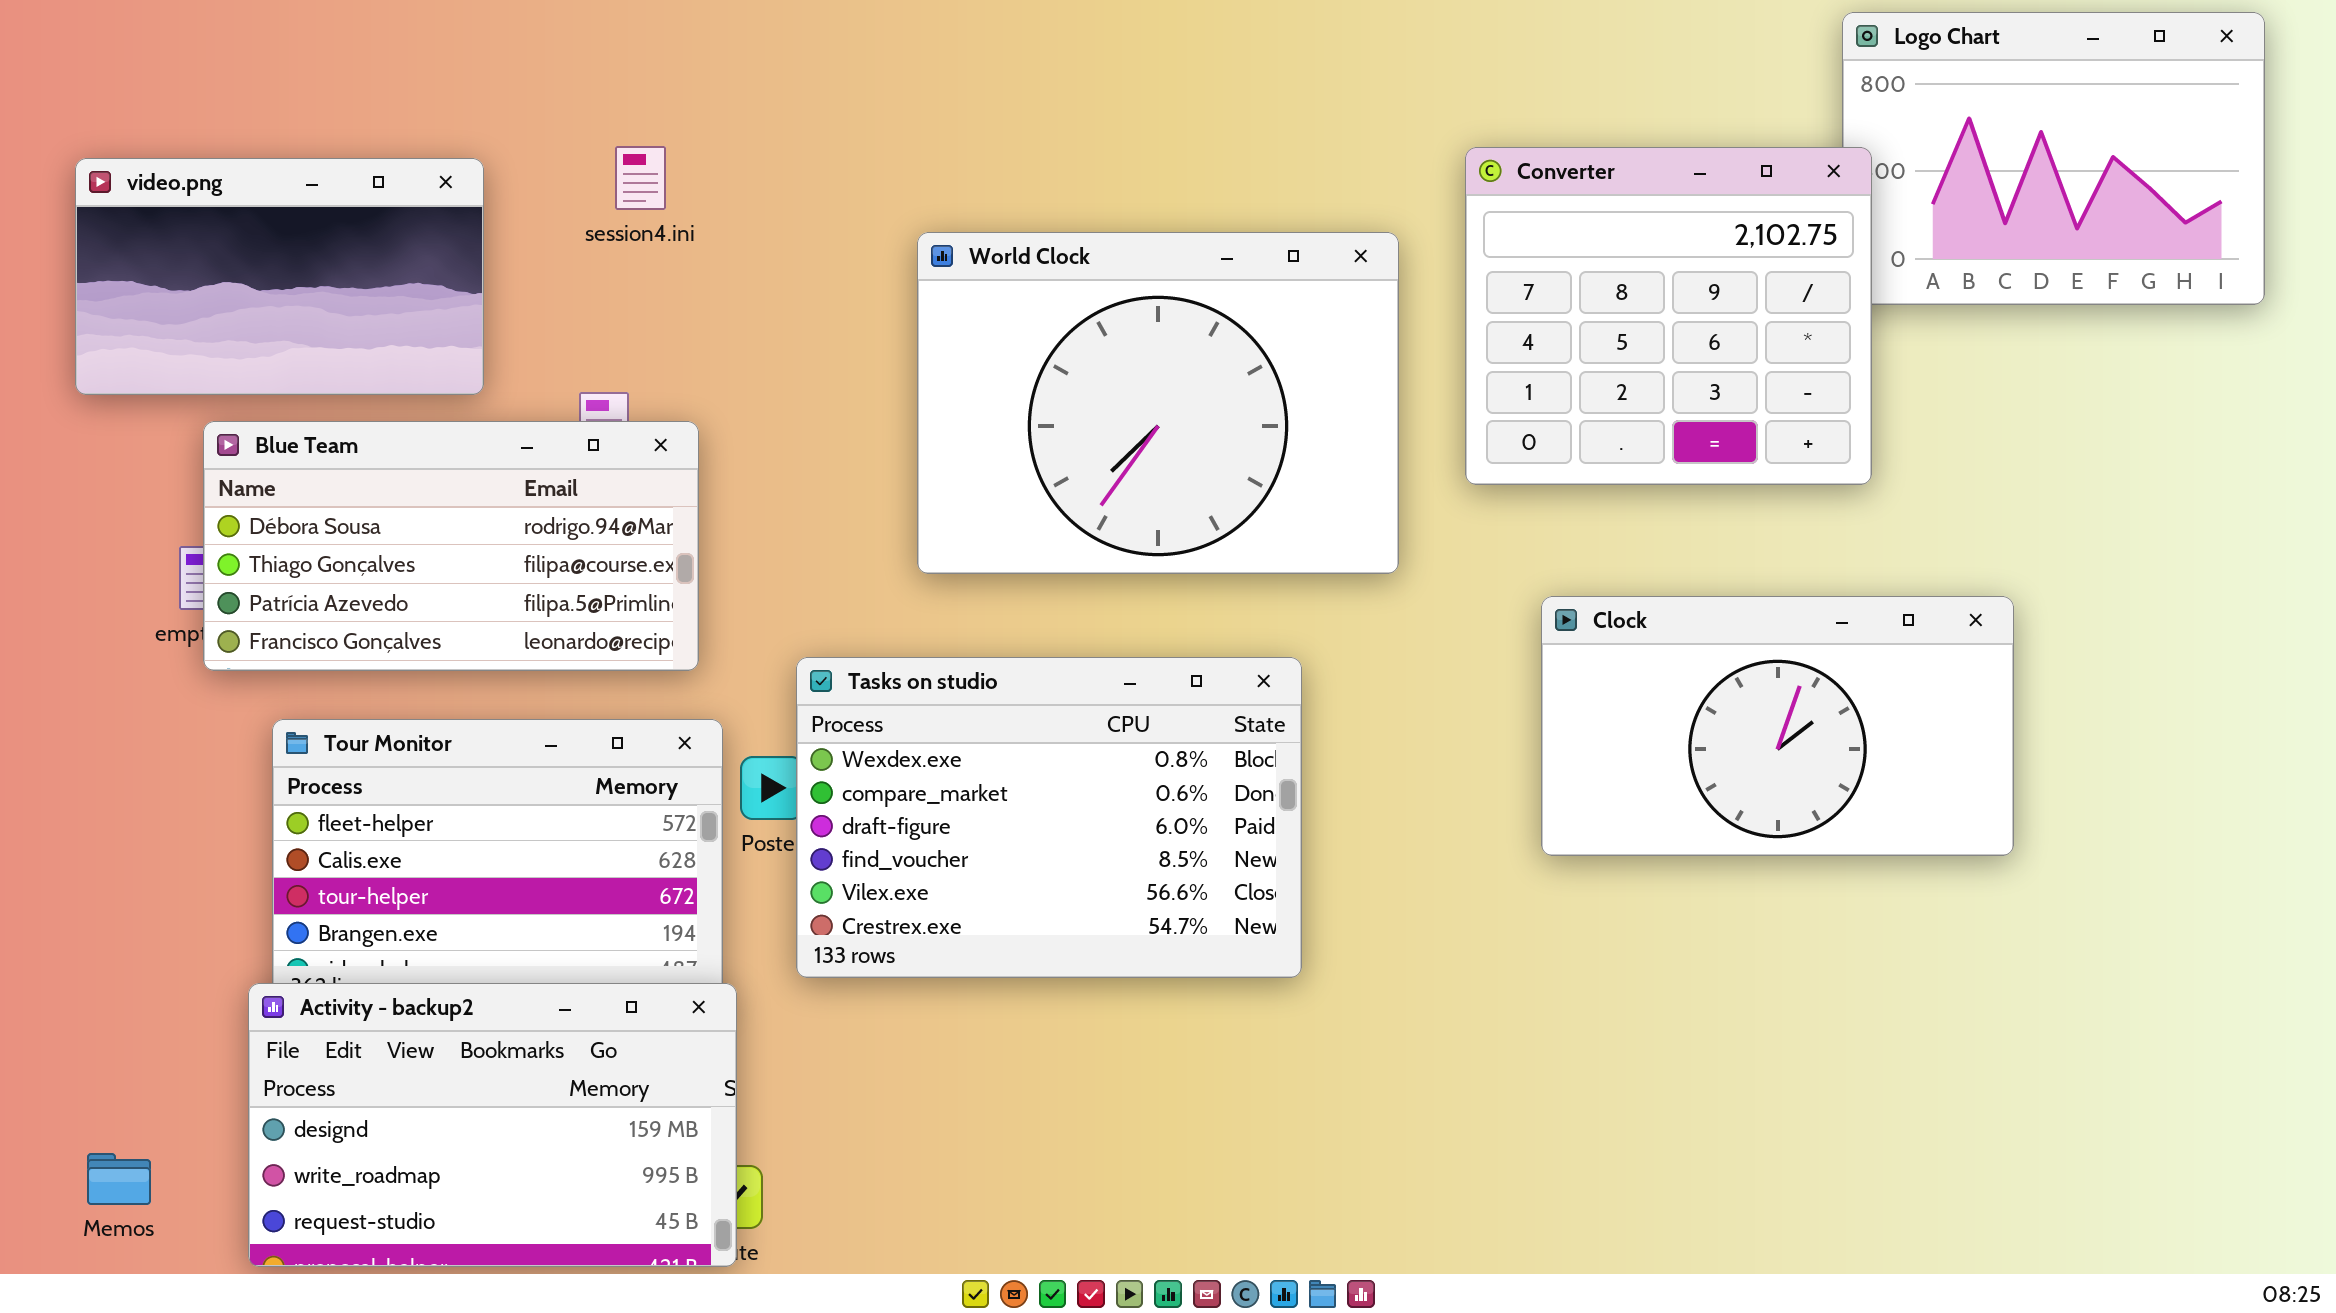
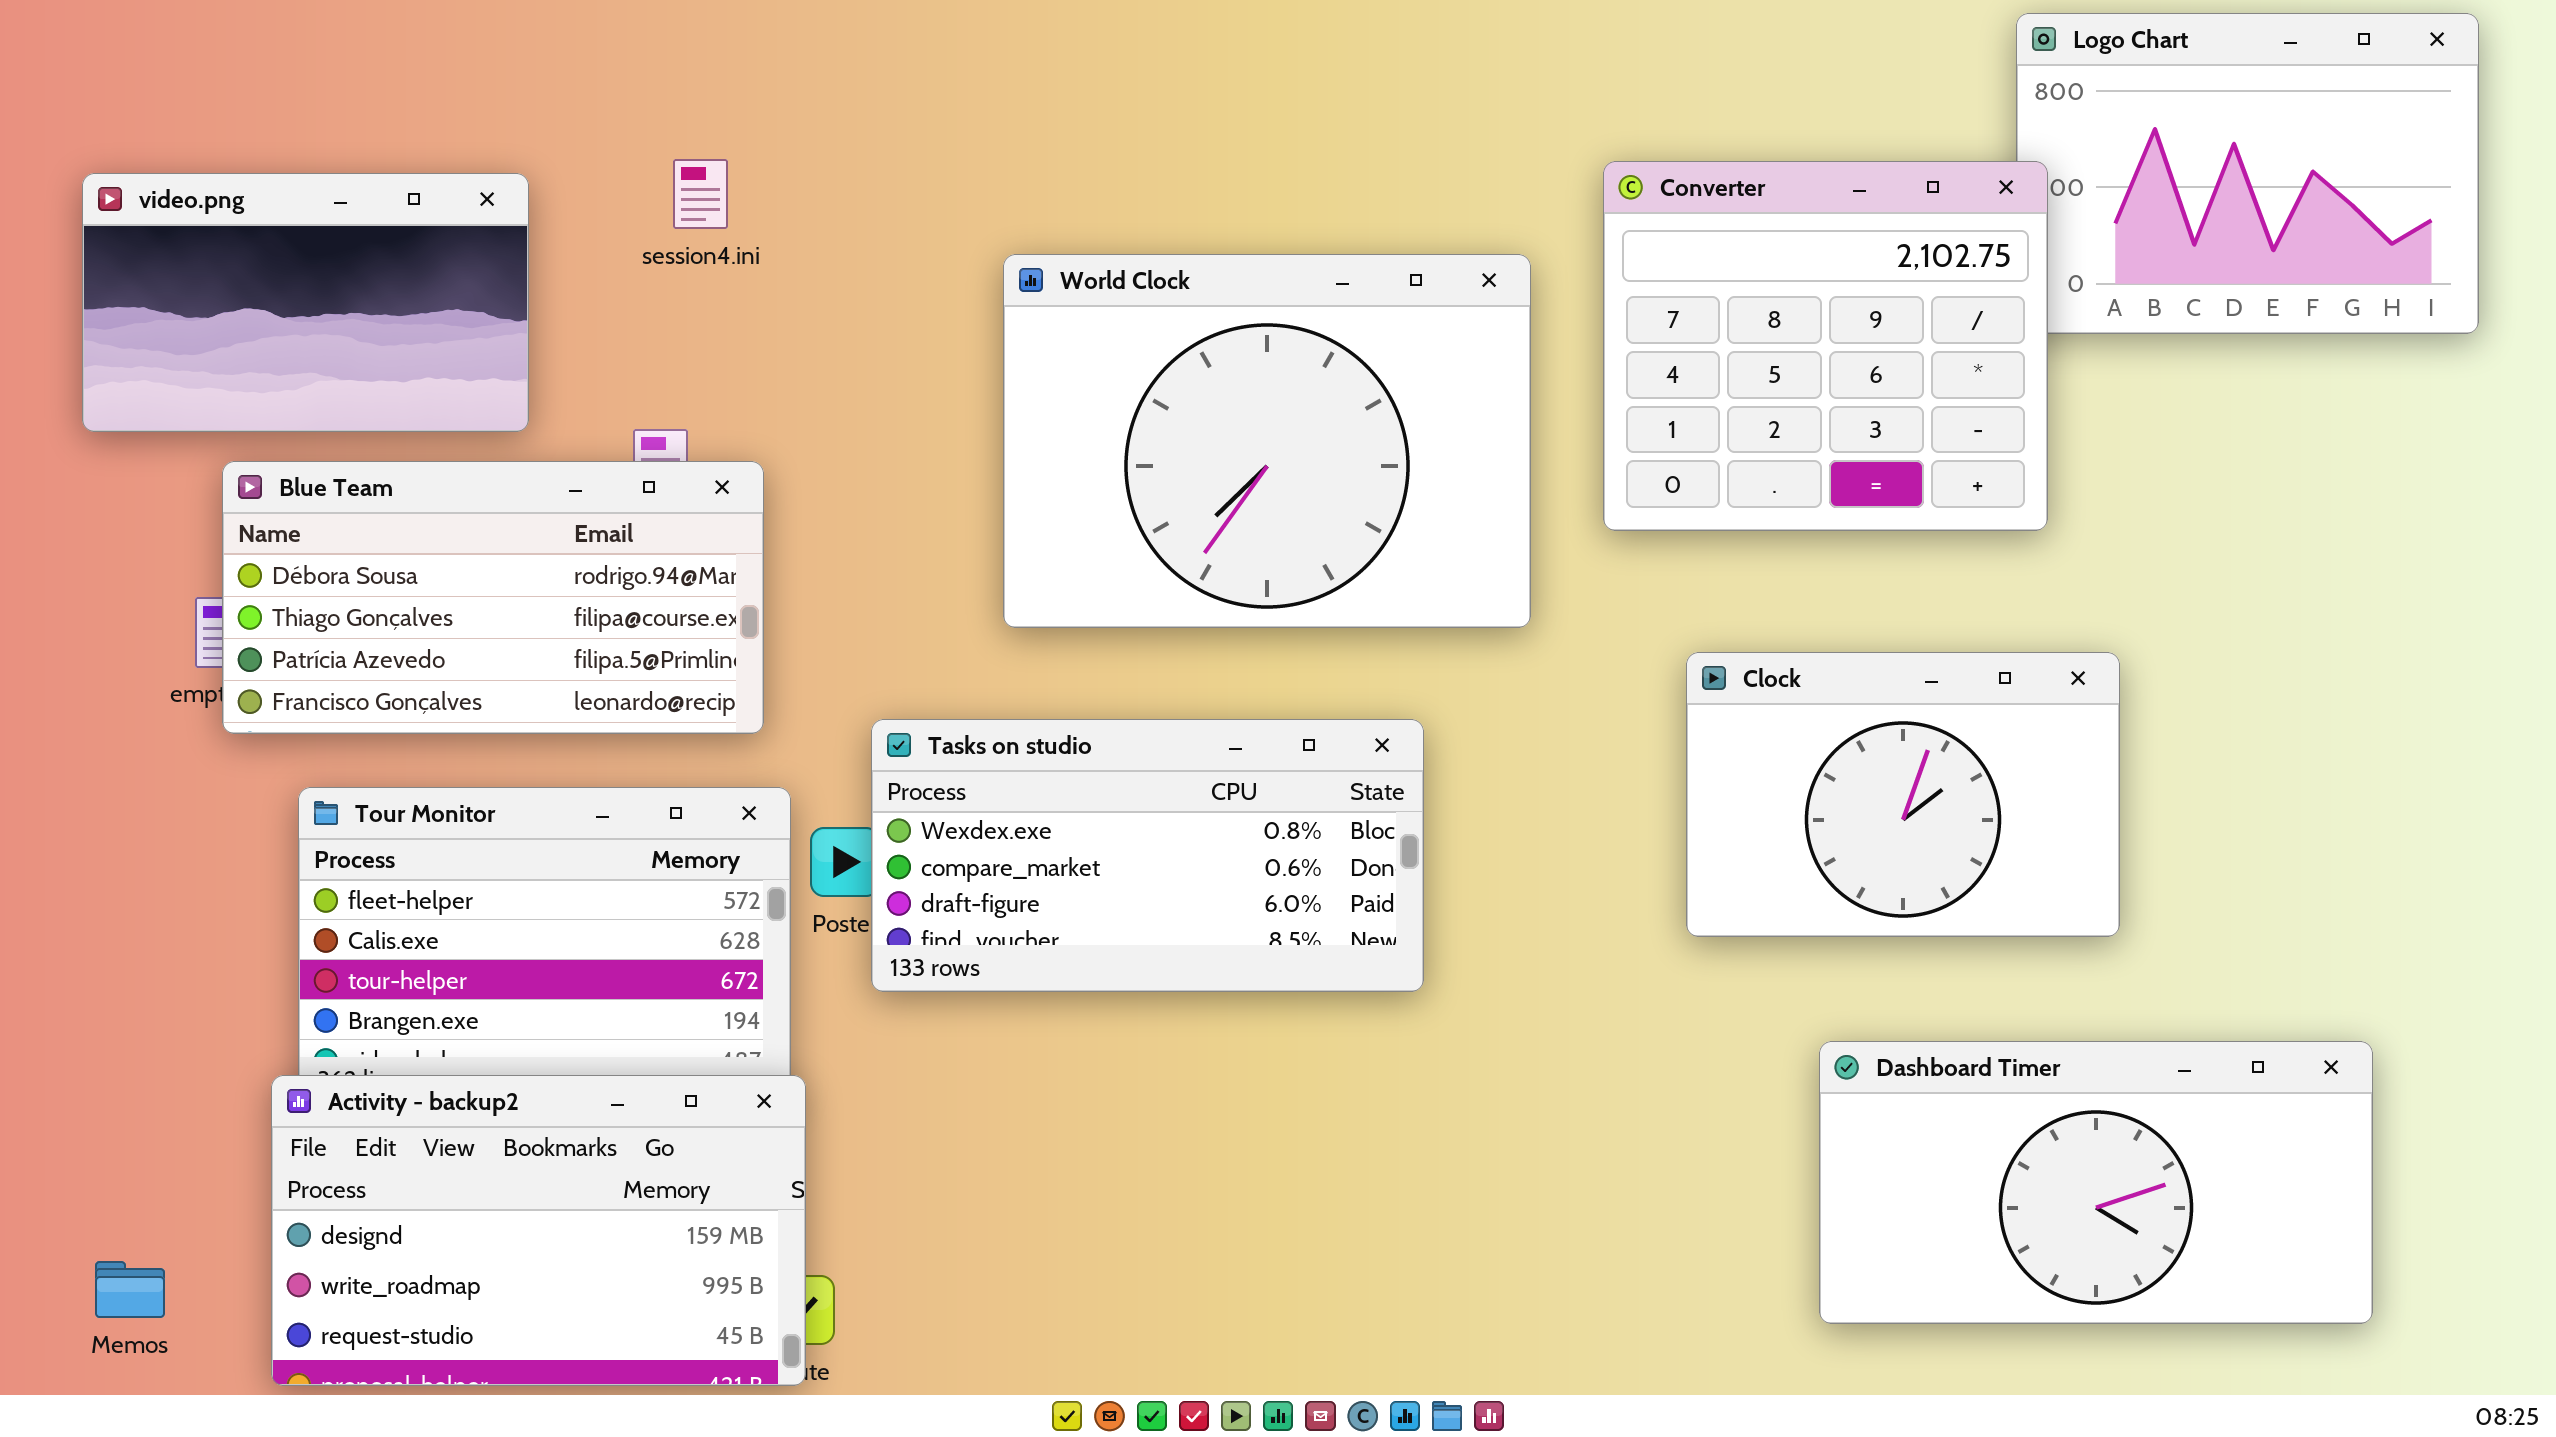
Clock: [1541,596,2014,856] -> [1686,652,2120,937], resized
Tasks on studio: [796,657,1302,978] -> [871,719,1424,992], resized
Dashboard Timer: none -> [1819,1041,2373,1324], opened

